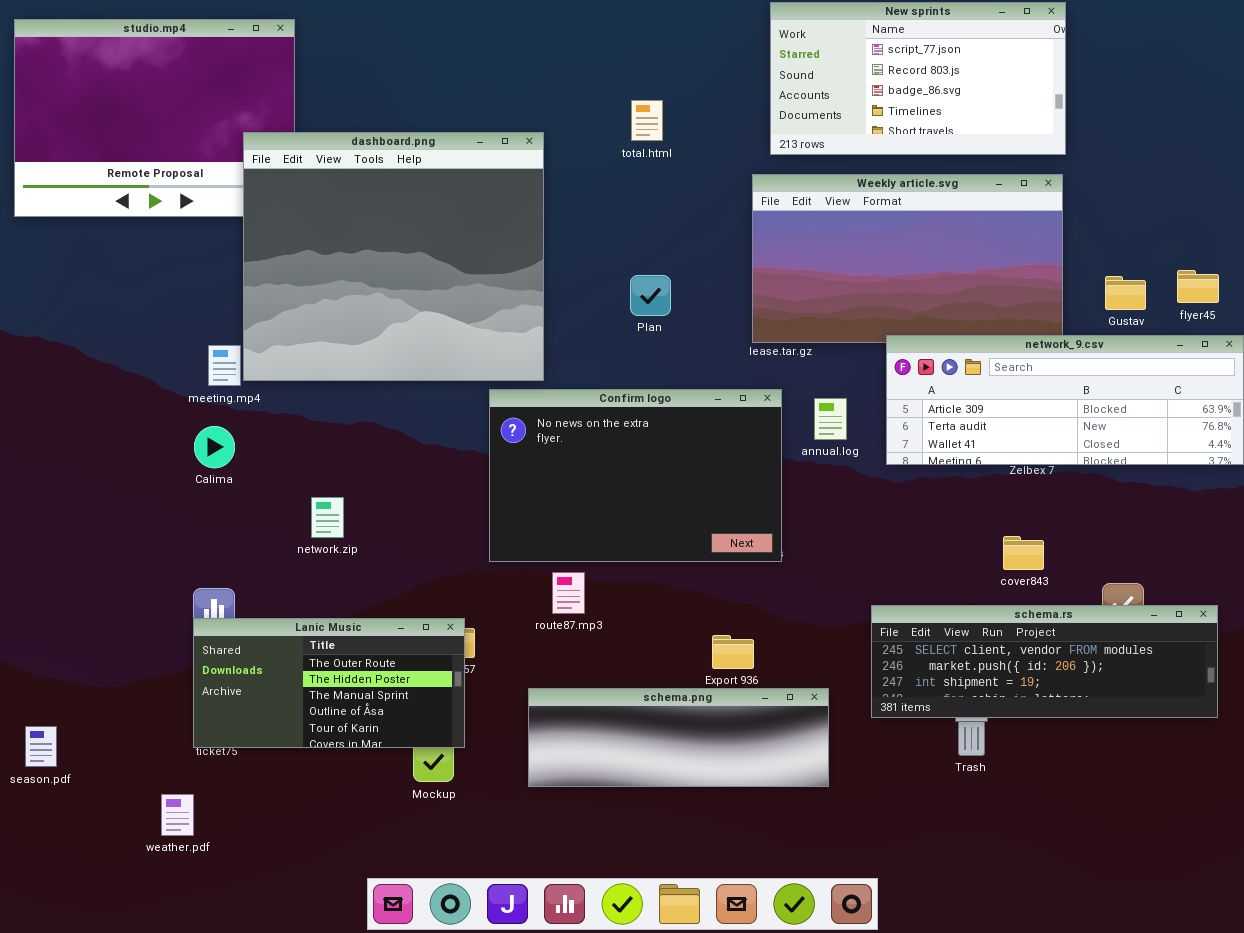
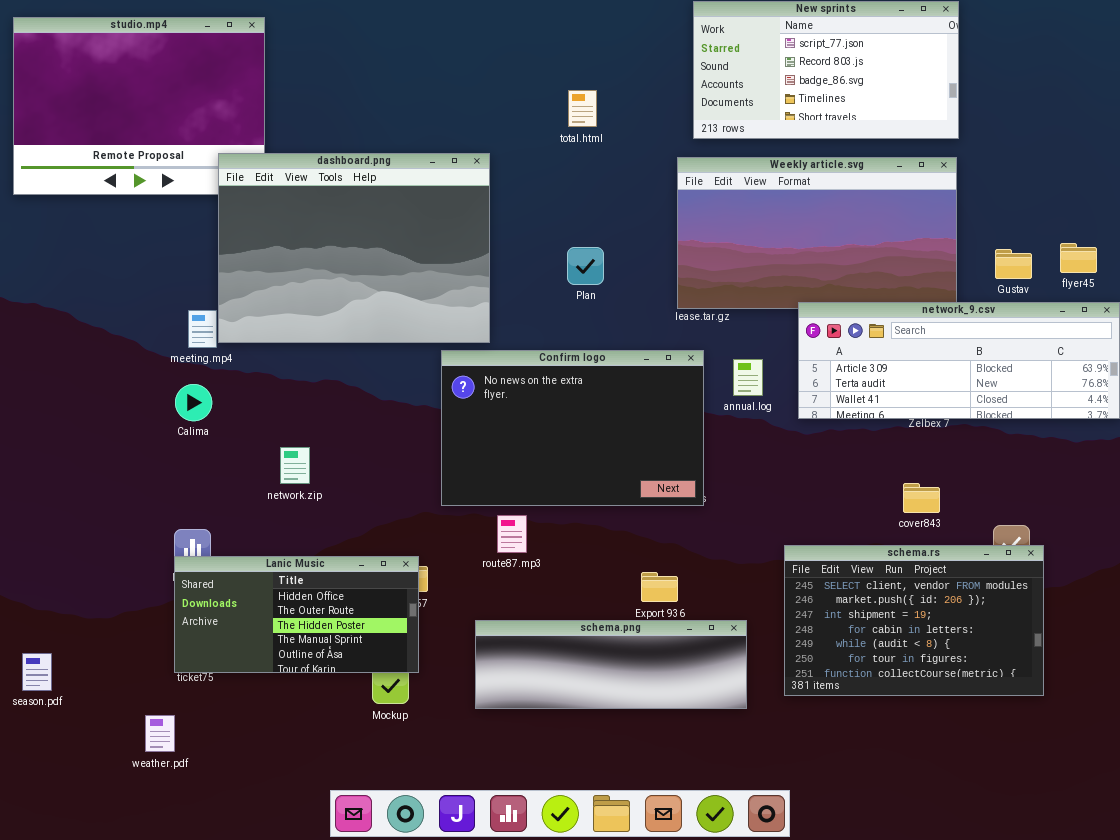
dashboard.png: [243,132,544,381] -> [218,153,490,343], resized
schema.rs: [871,605,1218,718] -> [784,545,1044,696], resized
Lanic Music: [193,618,465,748] -> [174,556,419,673], scrolled up 1 row

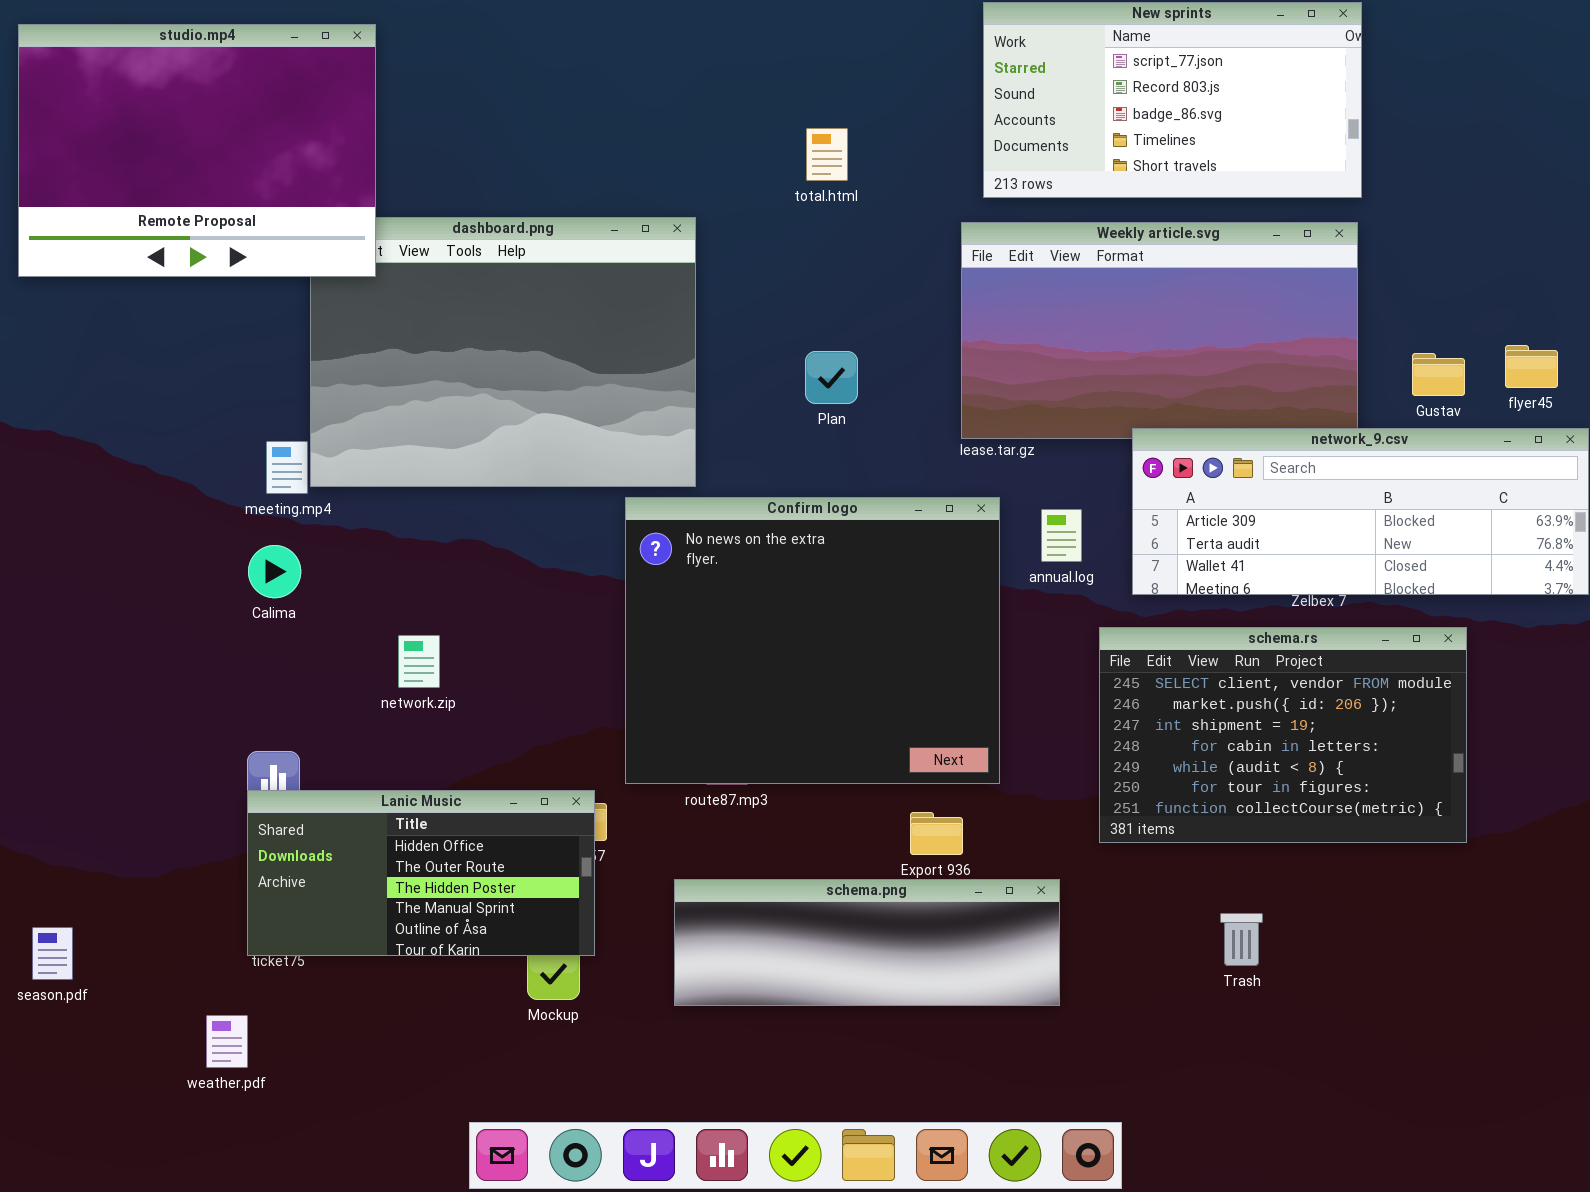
studio.mp4: [13,17,265,195] -> [18,24,376,277], raised
Confirm logo: [441,350,704,506] -> [625,497,1000,784], resized
schema.rs: [784,545,1044,696] -> [1099,627,1467,843], moved

